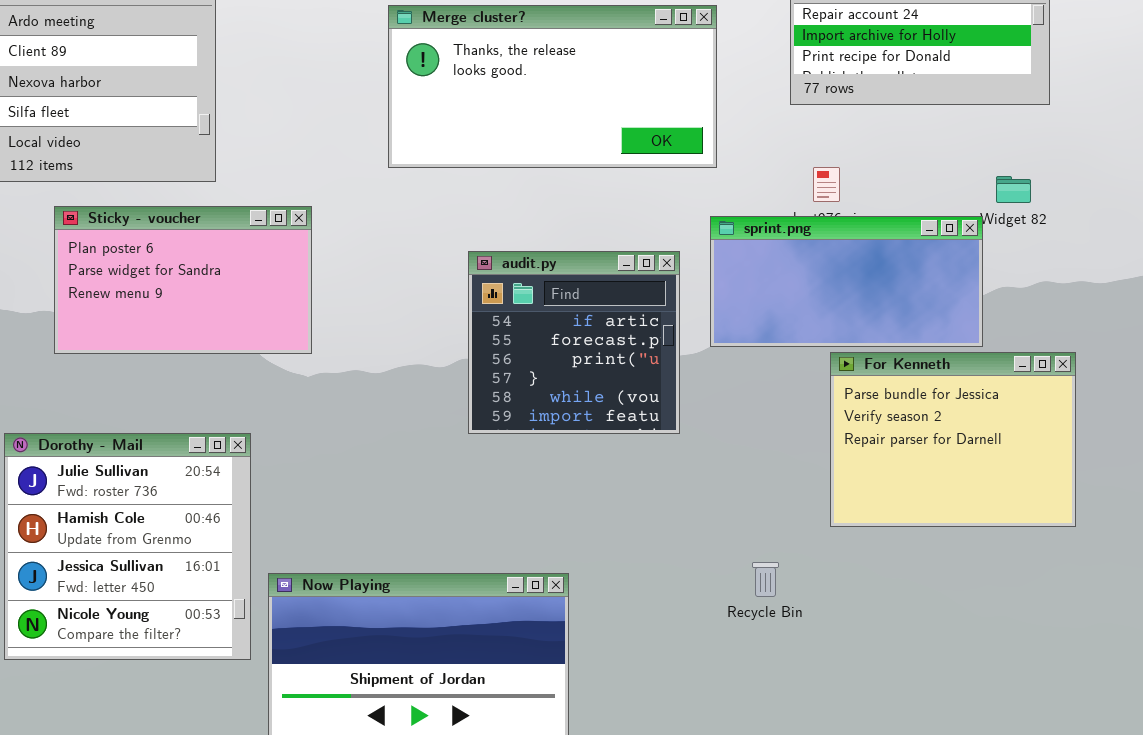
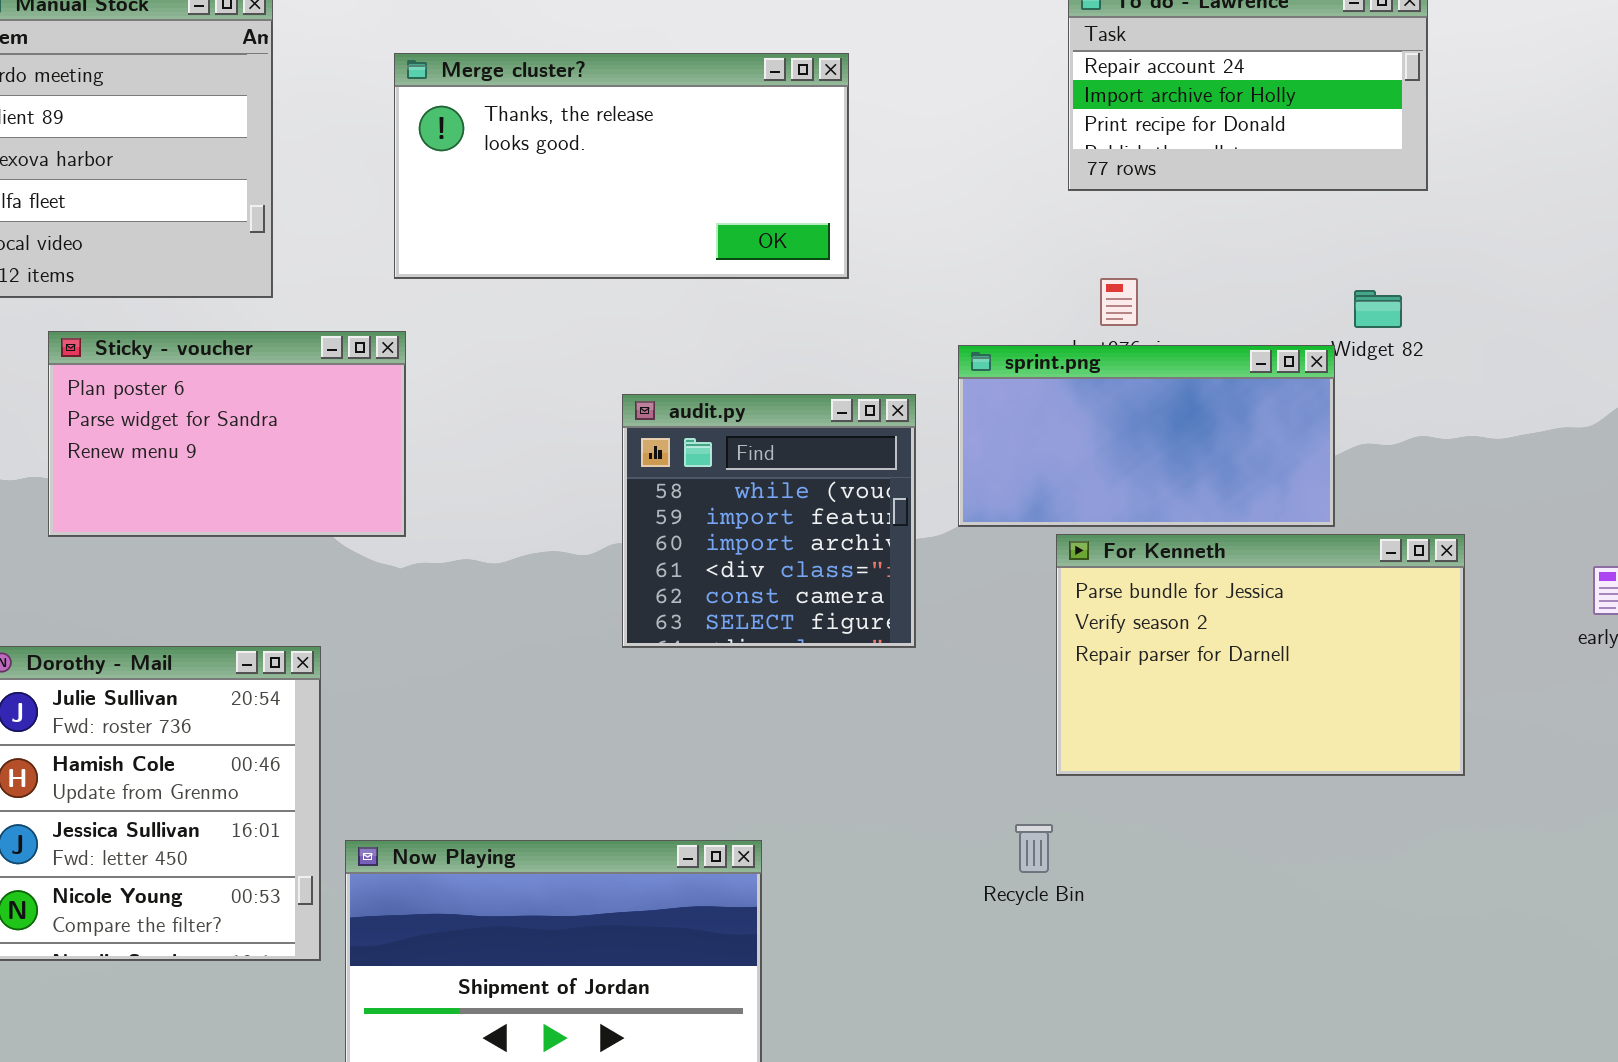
Merge cluster?: [388,5,717,168] -> [394,53,849,279], moved
audit.py: [468,251,680,434] -> [622,394,916,648], scrolled down 4 rows
For Kenneth: [830,352,1076,527] -> [1056,534,1465,776], resized

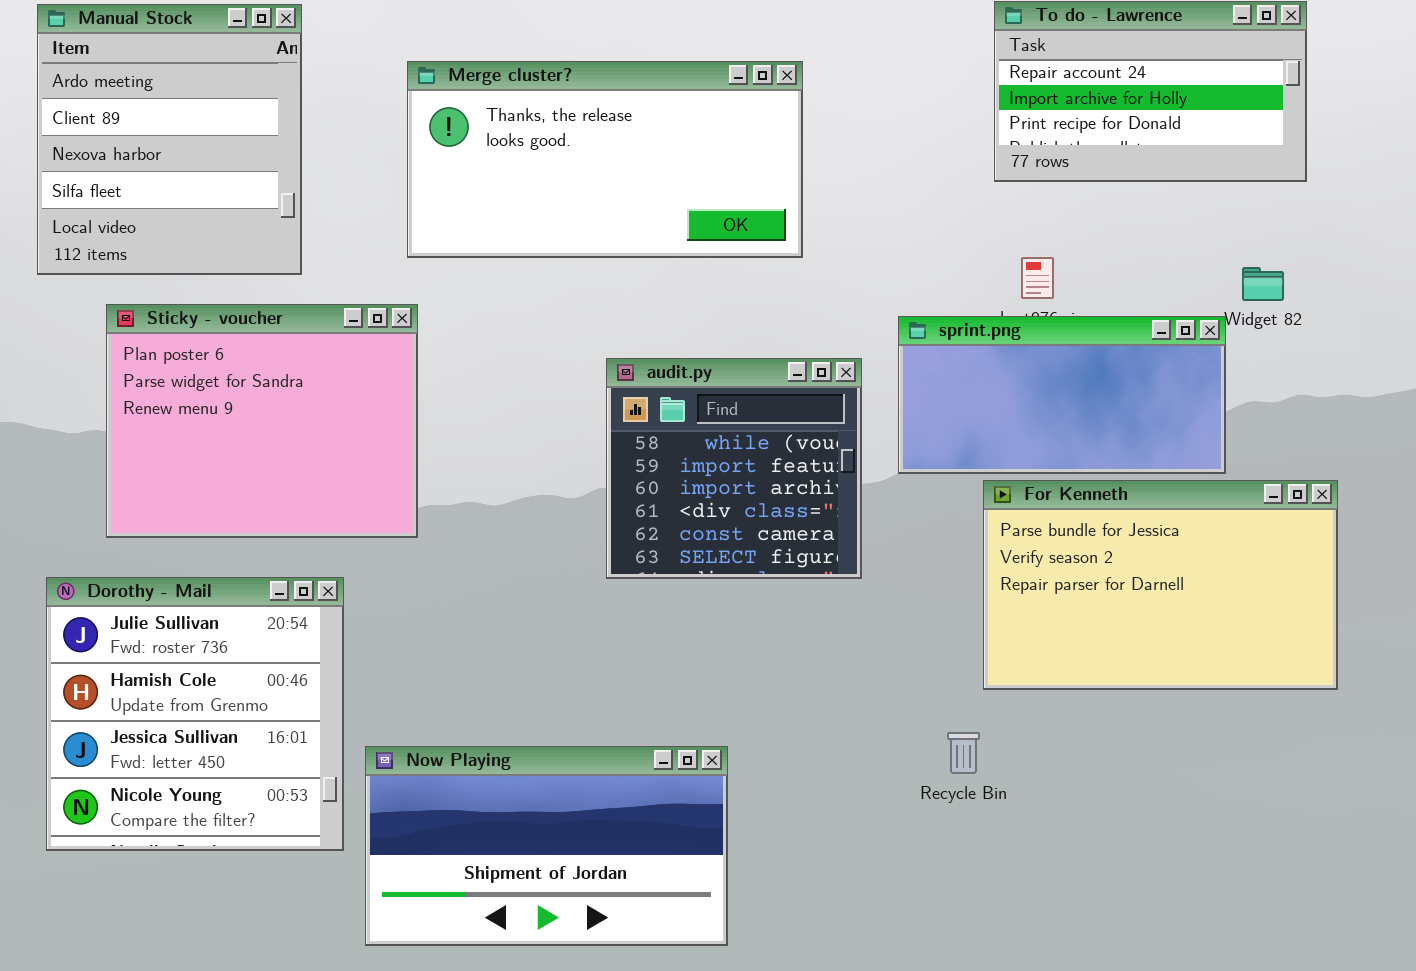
Sticky - voucher: [48,331,406,537] -> [106,304,418,538], resized

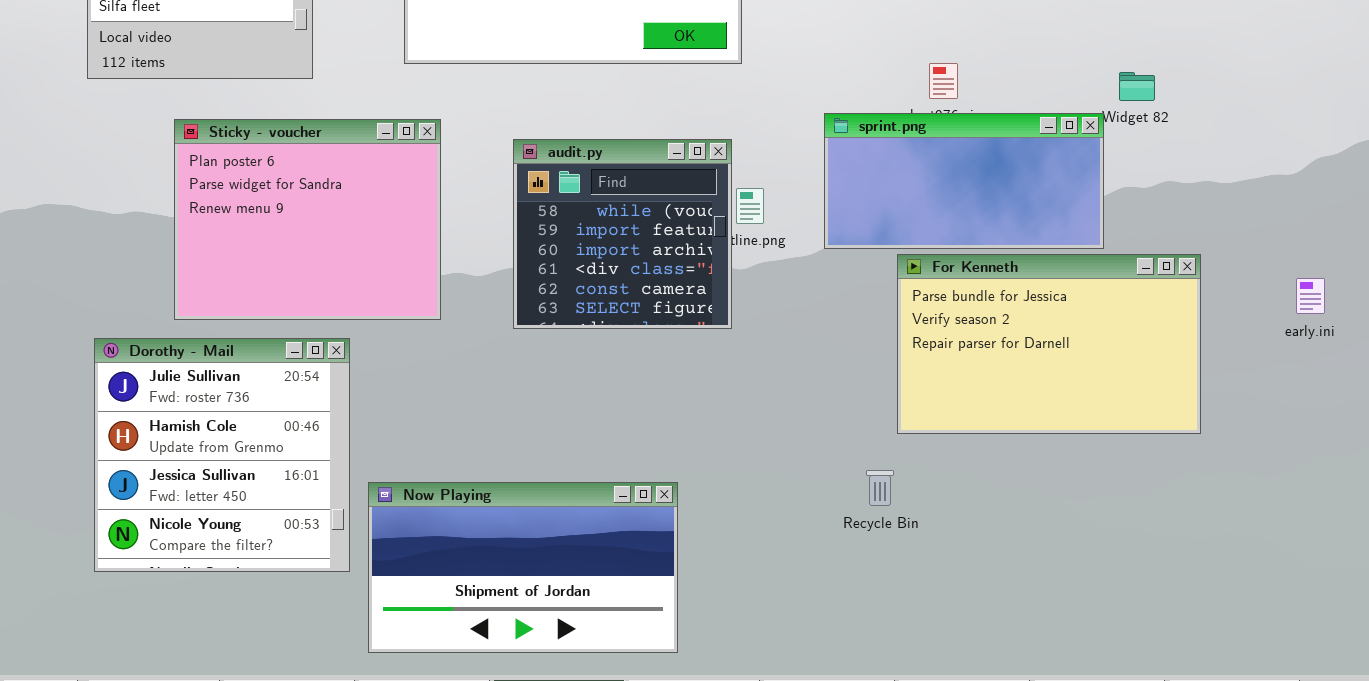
Sticky - voucher: [106,304,418,538] -> [174,119,441,320], moved
audit.py: [606,358,862,579] -> [513,139,732,329], moved

